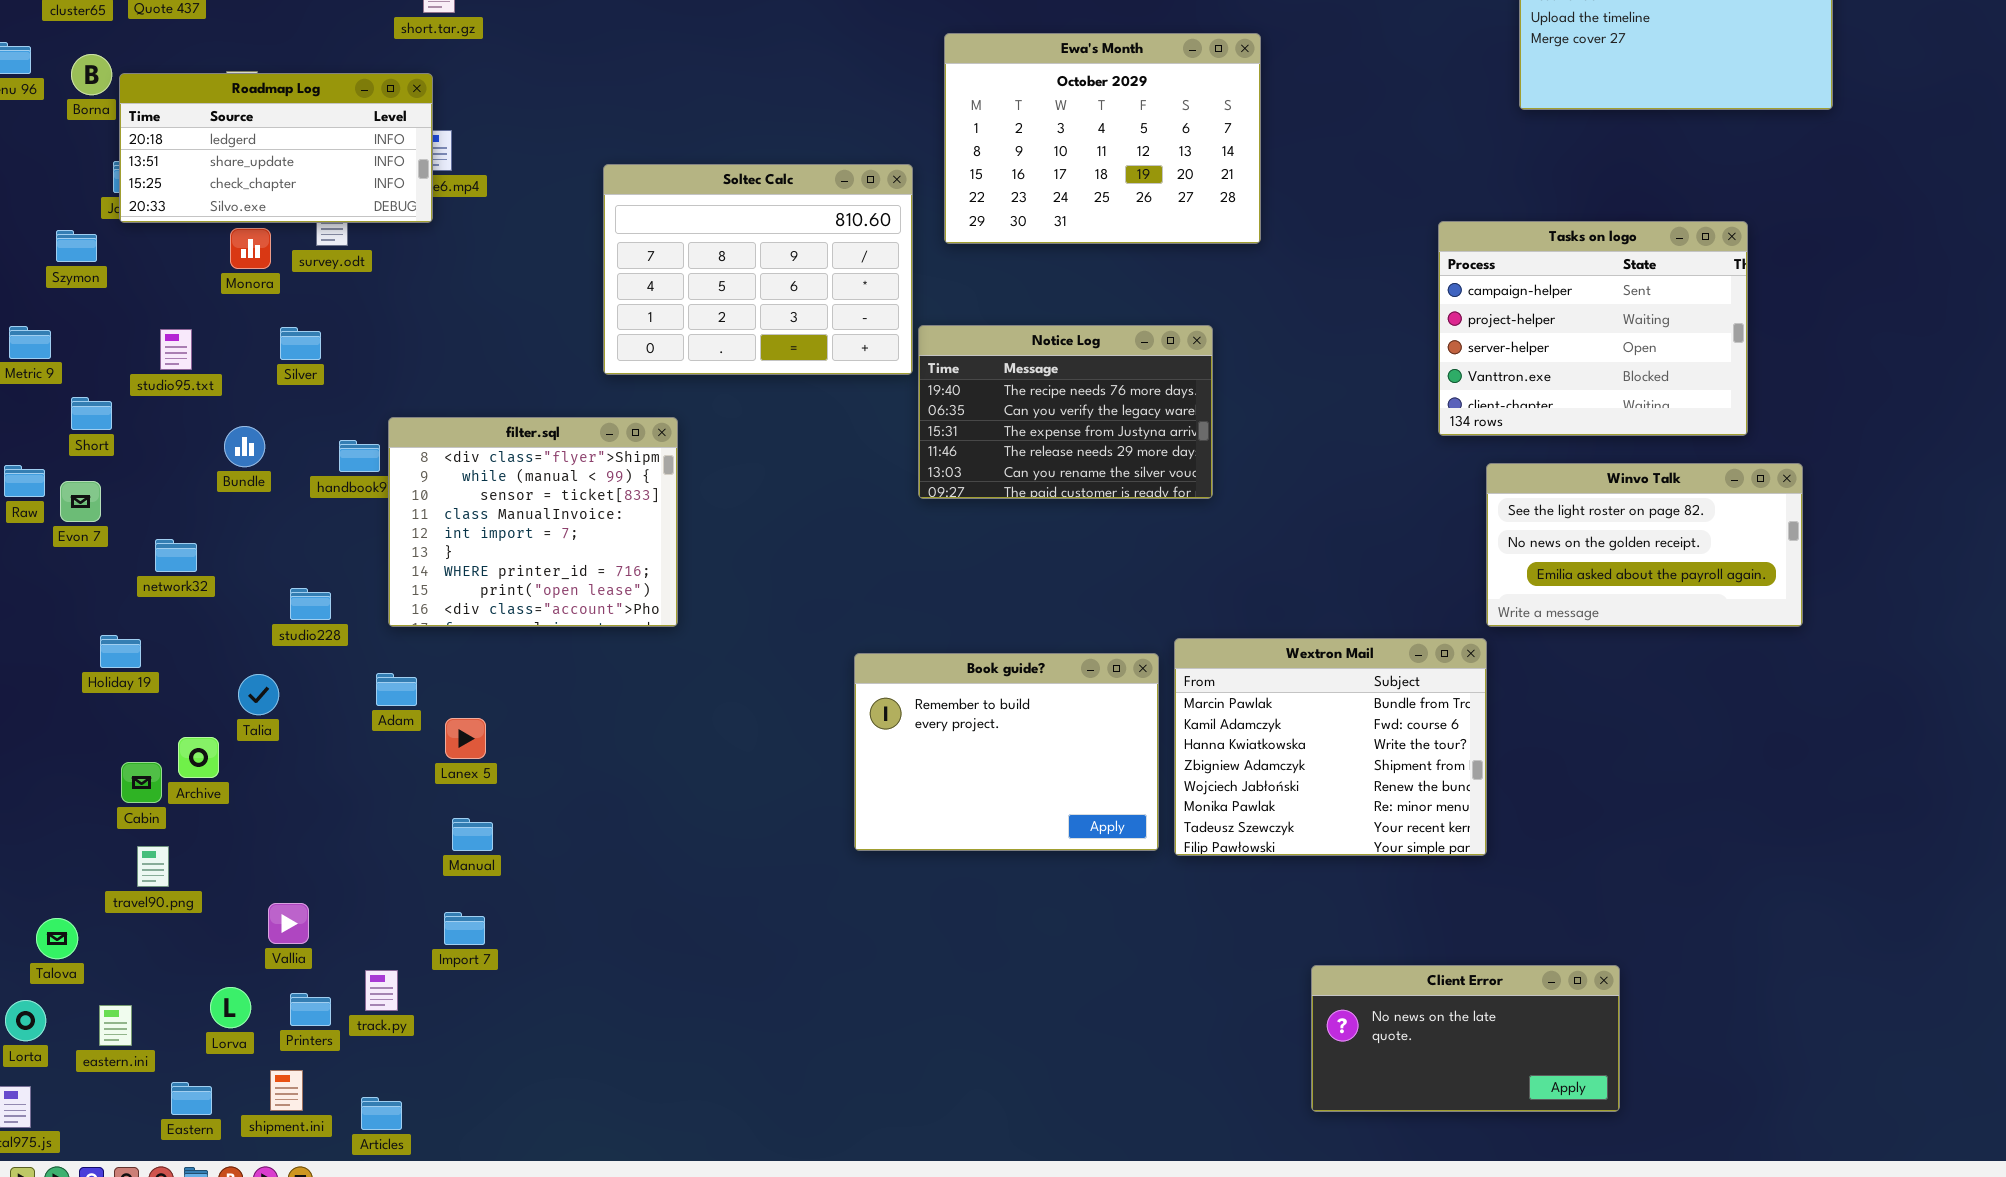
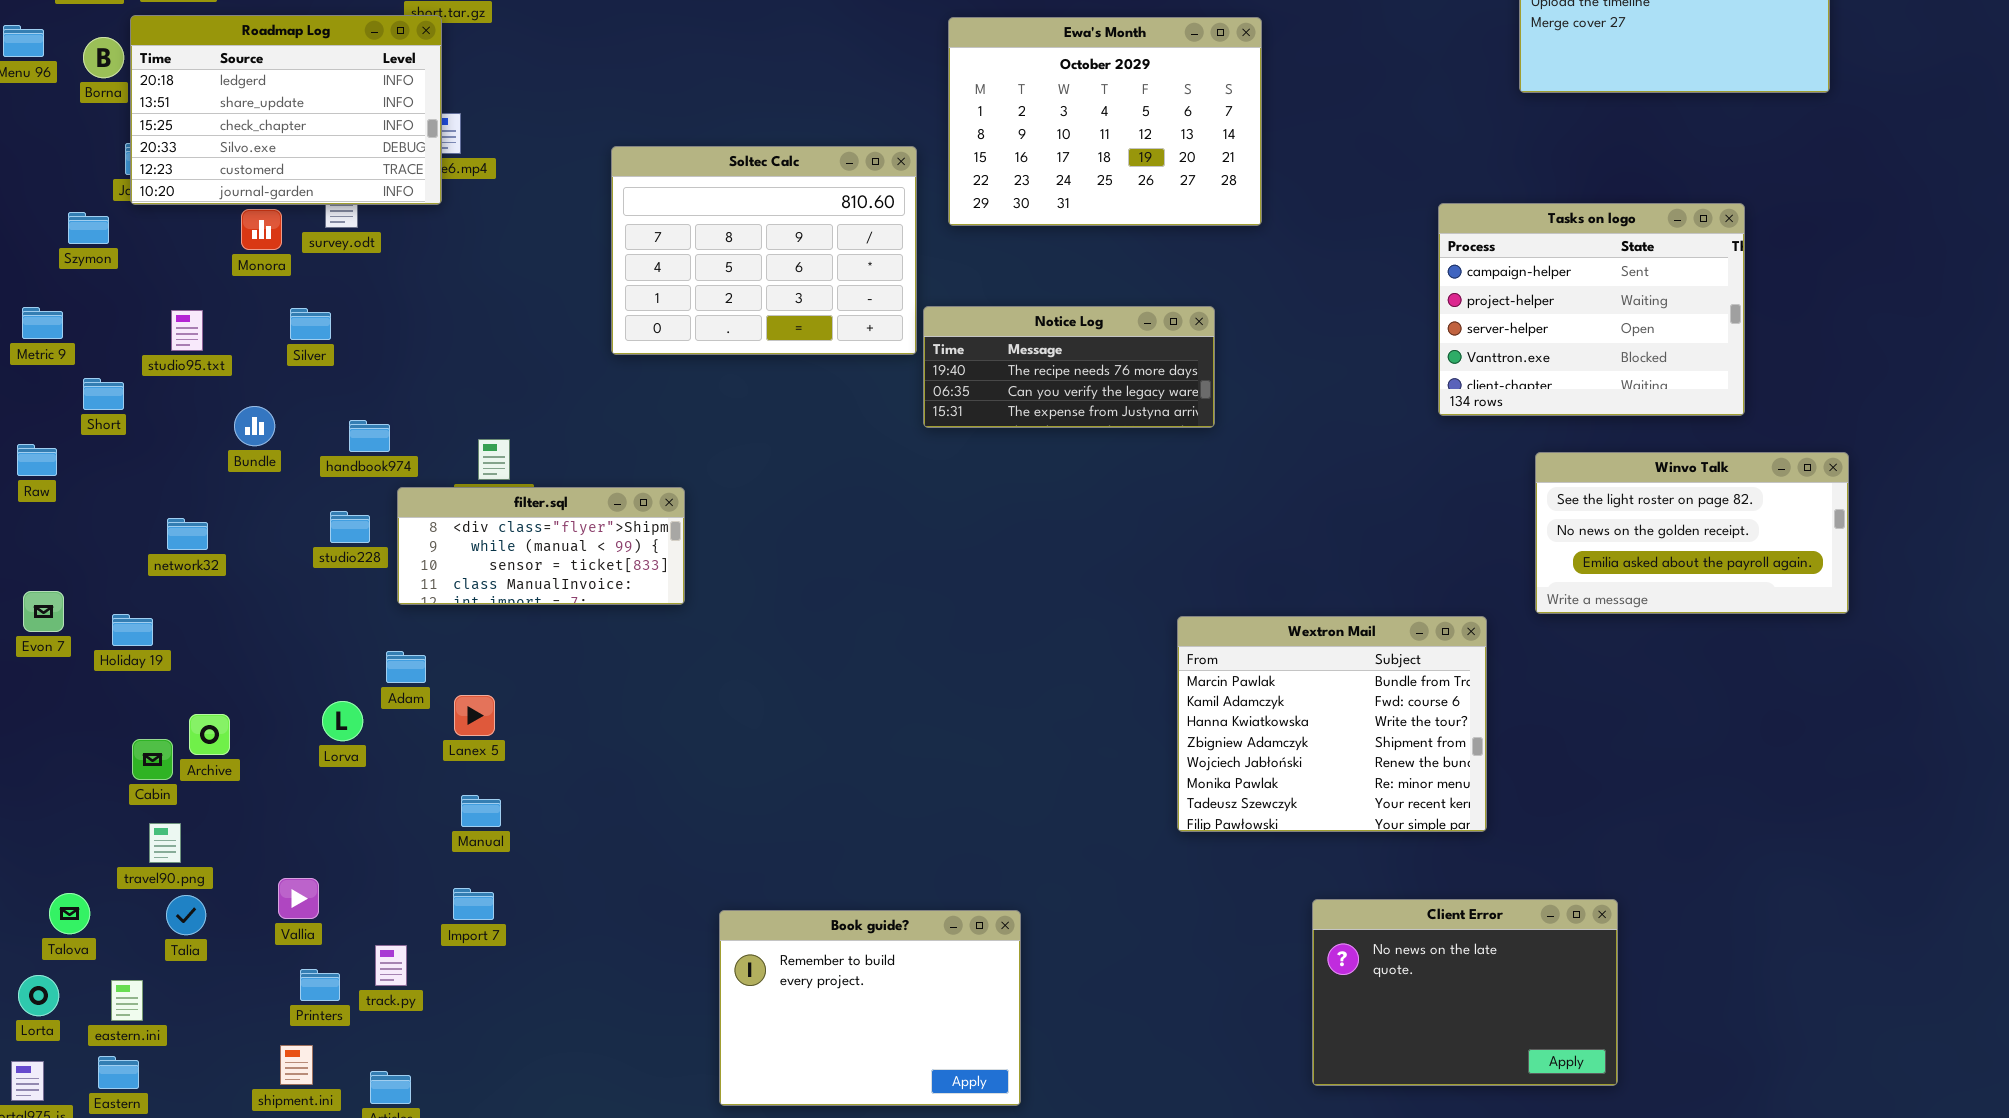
Roadmap Log: [119,73,433,223] -> [130,15,442,205], resized
Notice Log: [918,325,1213,499] -> [923,306,1215,428], resized
filter.sql: [388,417,678,627] -> [397,487,685,605], resized
Winvo Talk: [1486,463,1803,627] -> [1535,452,1849,614], moved
Evon 7: [60,481,101,522] -> [23,591,64,632], moved
studio228: [290,588,331,620] -> [330,511,370,543], moved
Book guide?: [854,653,1159,851] -> [719,910,1021,1106], moved
Talia: [238,674,279,715] -> [166,895,206,935], moved
Client Error: [1311,965,1620,1112] -> [1312,899,1618,1086], resized
Lorva: [210,987,251,1028] -> [322,701,363,741], moved
Eastern: [171,1082,212,1115] -> [98,1056,139,1089], moved

